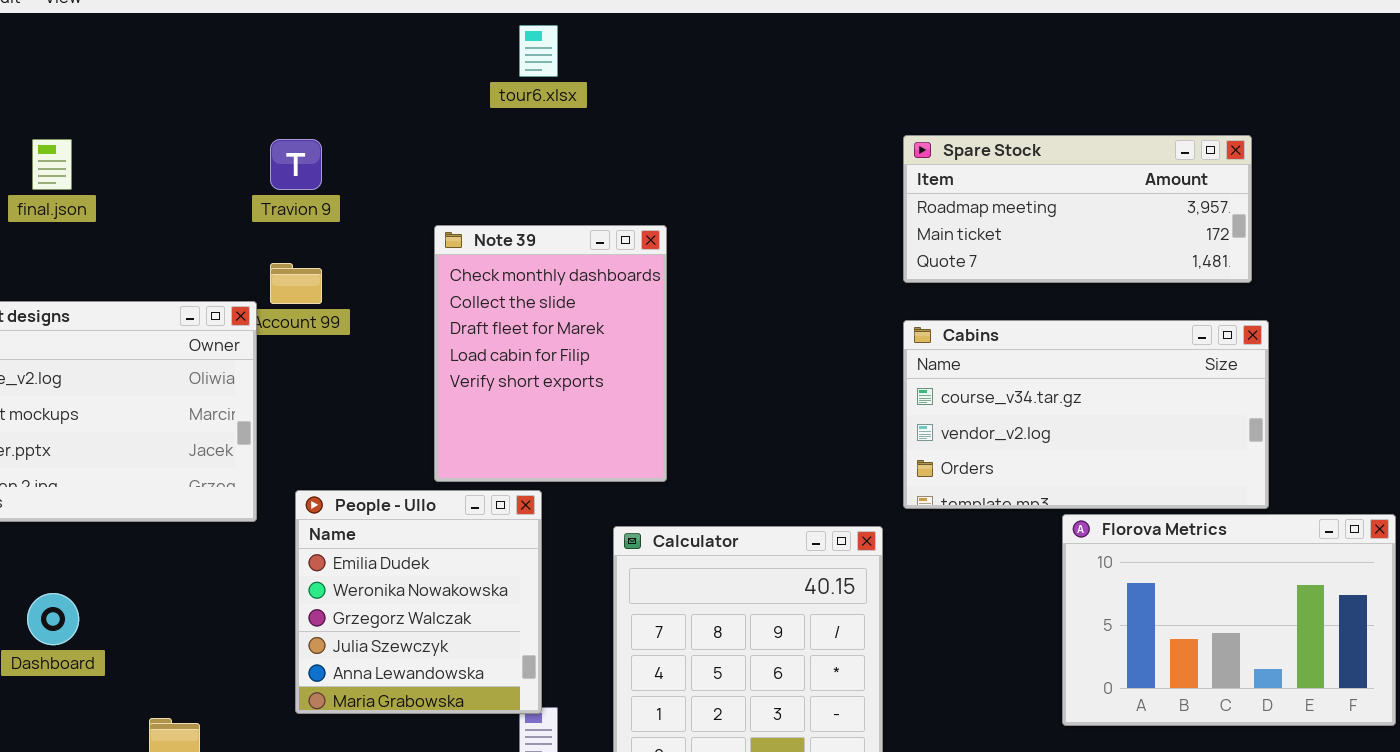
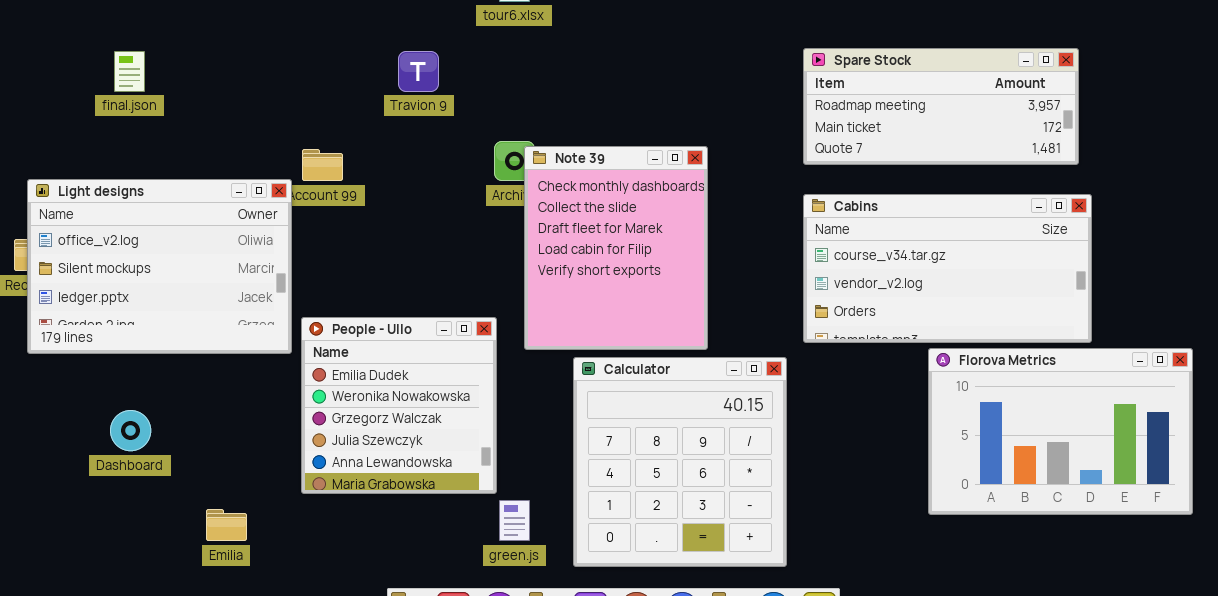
Travion 9: [270,139,322,190] -> [398,51,439,92], moved
Note 39: [434,225,667,482] -> [524,146,708,350], moved
People - Ullo: [295,490,542,714] -> [301,317,497,494], moved

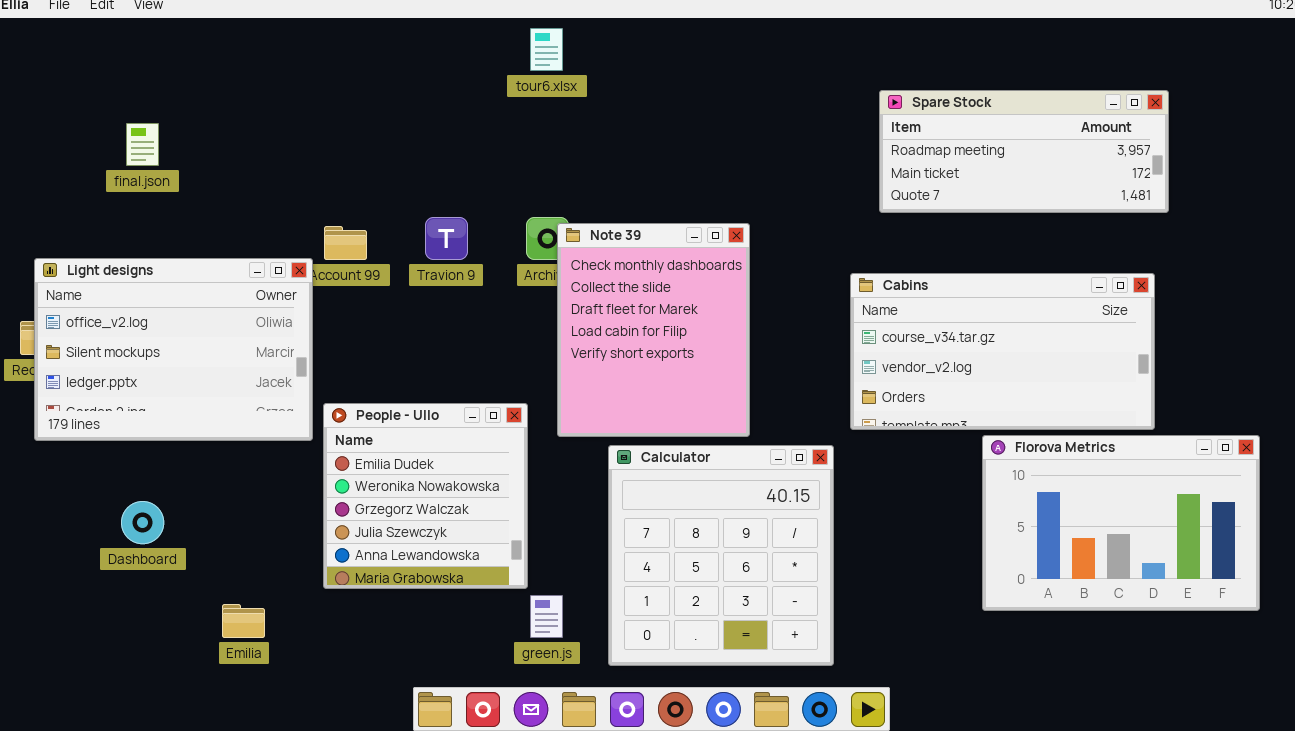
Spare Stock: [803,48,1079,165] -> [879,90,1169,213], moved
Travion 9: [398,51,439,92] -> [425,217,468,260], moved

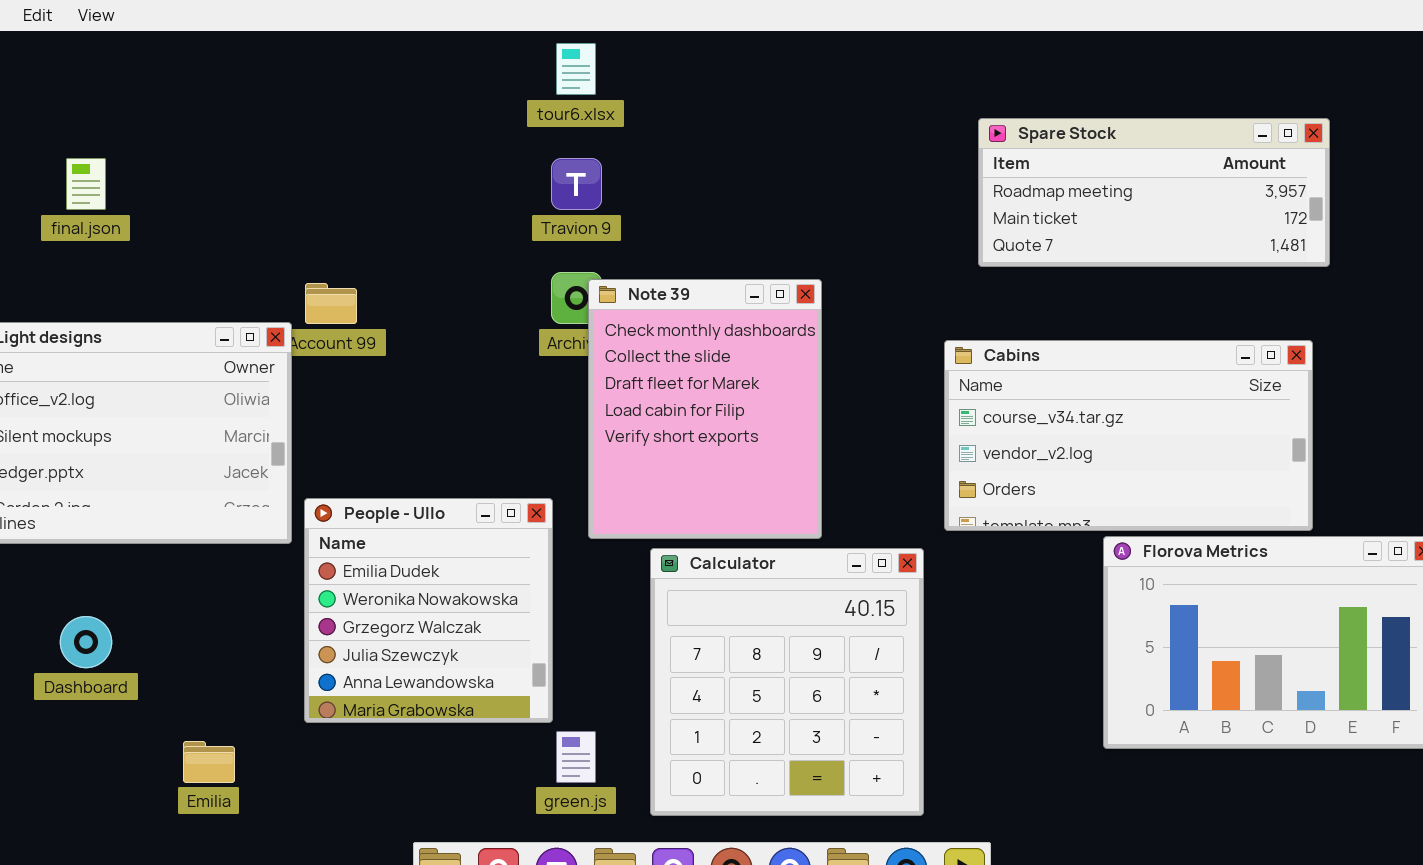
Travion 9: [425,217,468,260] -> [551,158,602,210], moved

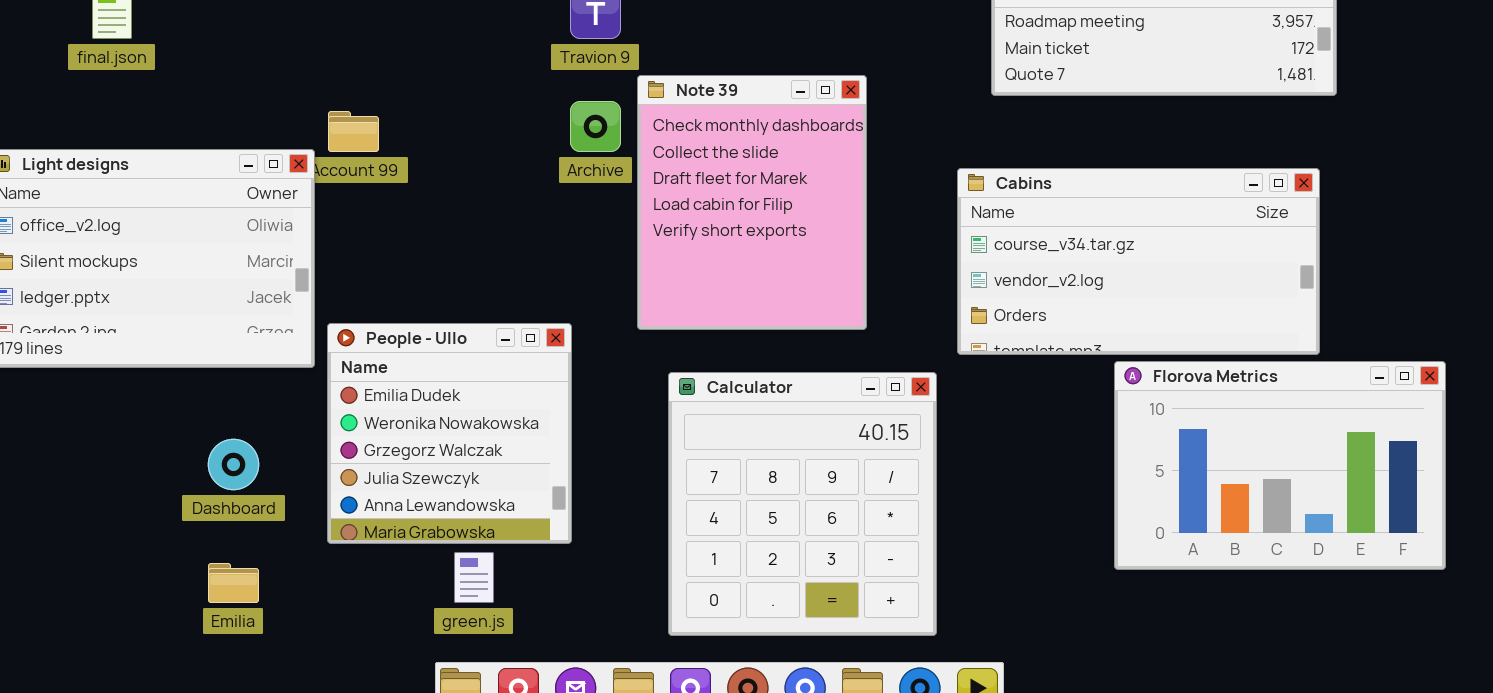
Note 39: [588,279,822,539] -> [637,75,867,330], moved
Dashboard: [60,616,112,668] -> [208,439,259,490], moved
green.js: [556,731,596,783] -> [454,552,494,603], moved

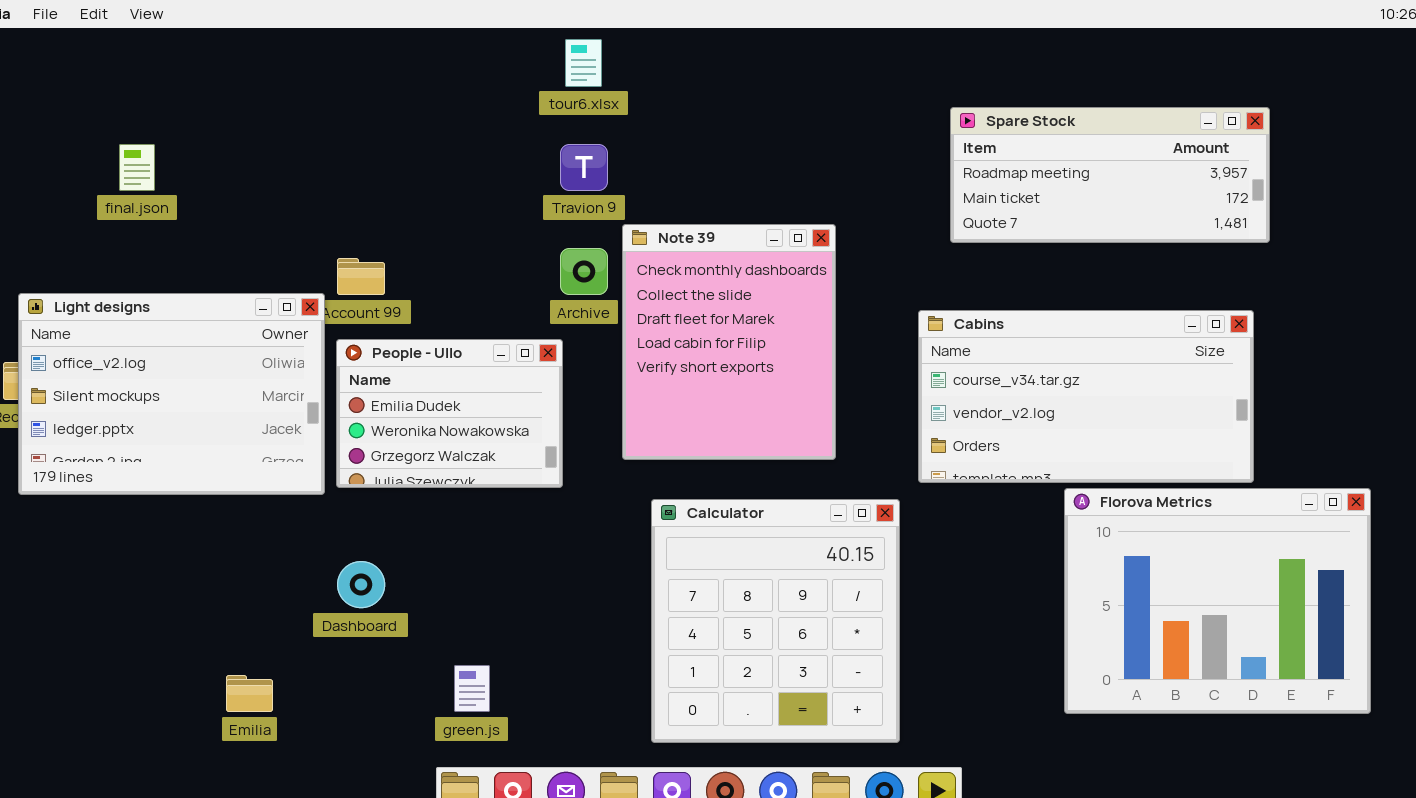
People - Ullo: [327,323,572,544] -> [336,339,563,488], moved, resized
Florova Metrics: [1114,361,1446,570] -> [1064,488,1371,714], resized
Dashboard: [208,439,259,490] -> [337,561,385,608], moved

